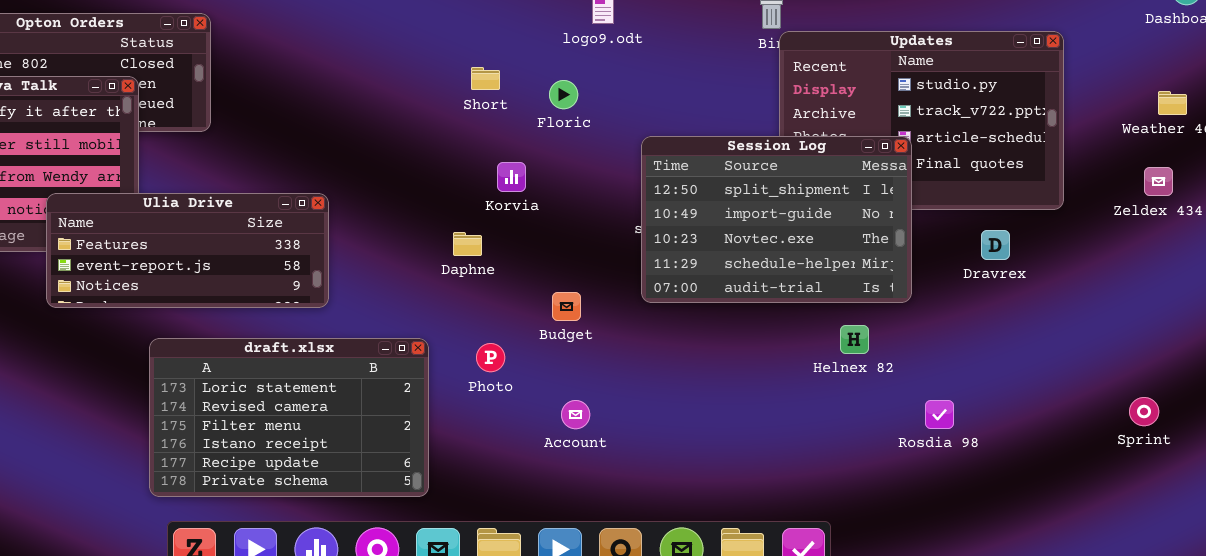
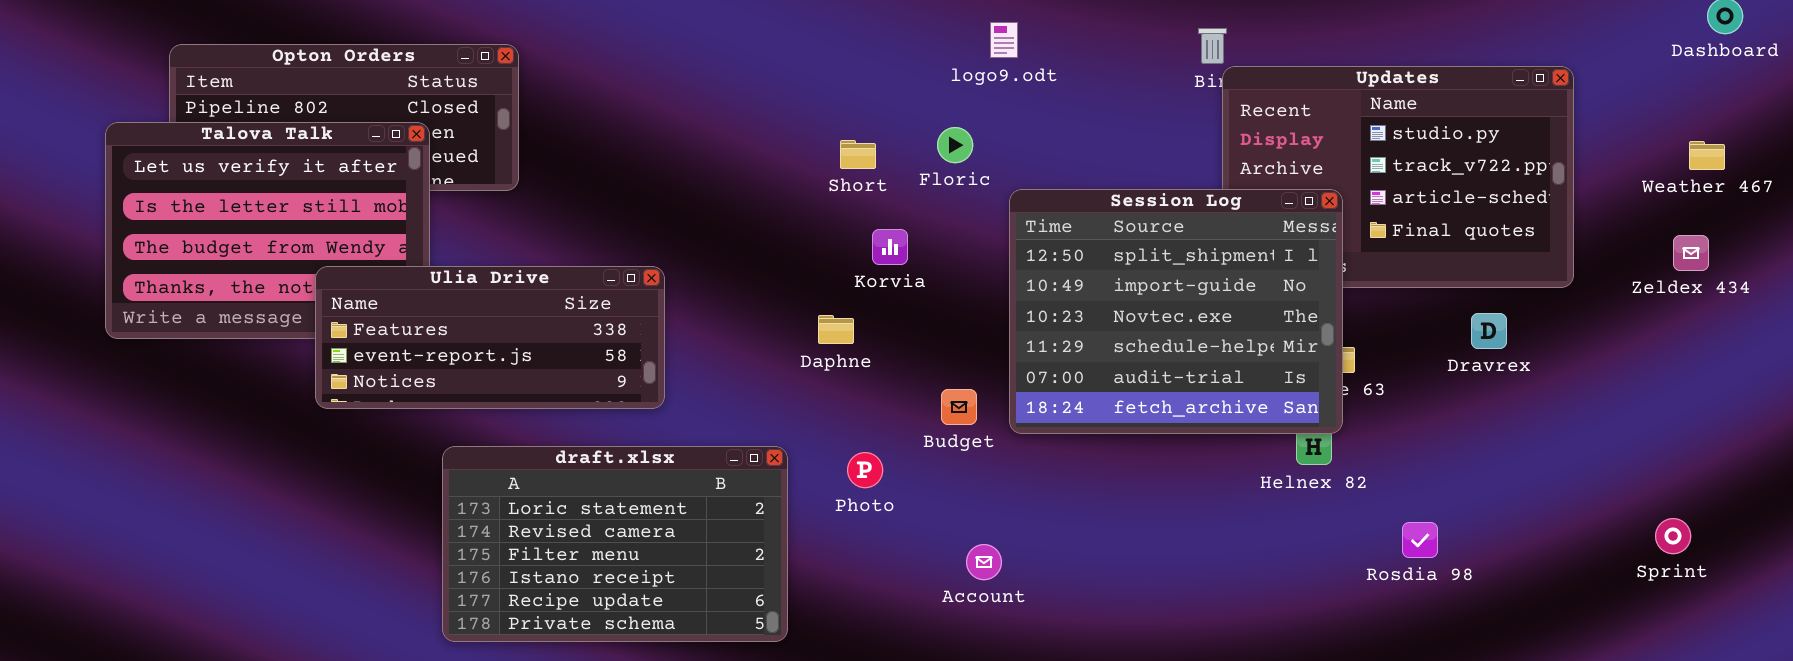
Short: [471,67,500,90] -> [840,140,876,169], moved
Session Log: [641,136,912,303] -> [1009,189,1343,434], moved, resized
Account: [561,400,590,429] -> [966,544,1002,580], moved

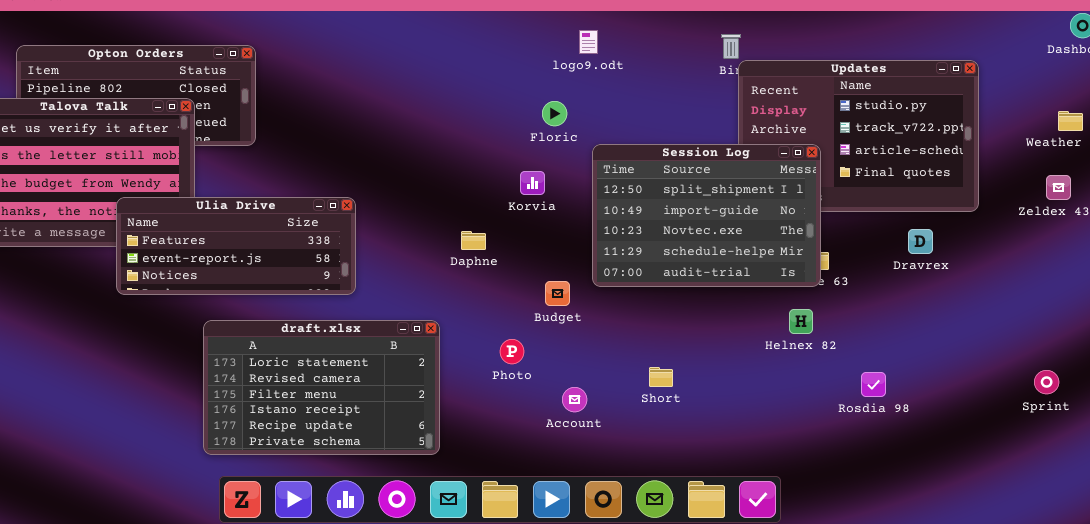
Short: [840,140,876,169] -> [649,367,673,387], moved
Session Log: [1009,189,1343,434] -> [592,144,821,287], resized
Korvia: [872,229,908,265] -> [520,171,545,195], moved
Photo: [847,452,883,488] -> [500,339,524,364], moved

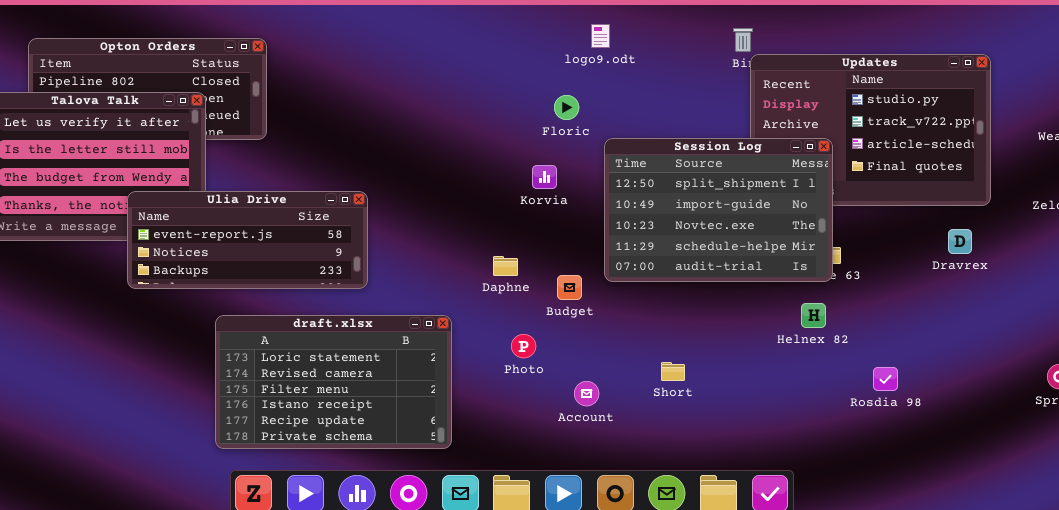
Ulia Drive: [116,197,356,295] -> [127,191,368,289], scrolled down 1 row
Dravrex: [908,229,933,254] -> [948,229,972,254], moved
Daphne: [461,231,486,250] -> [493,256,518,276], moved

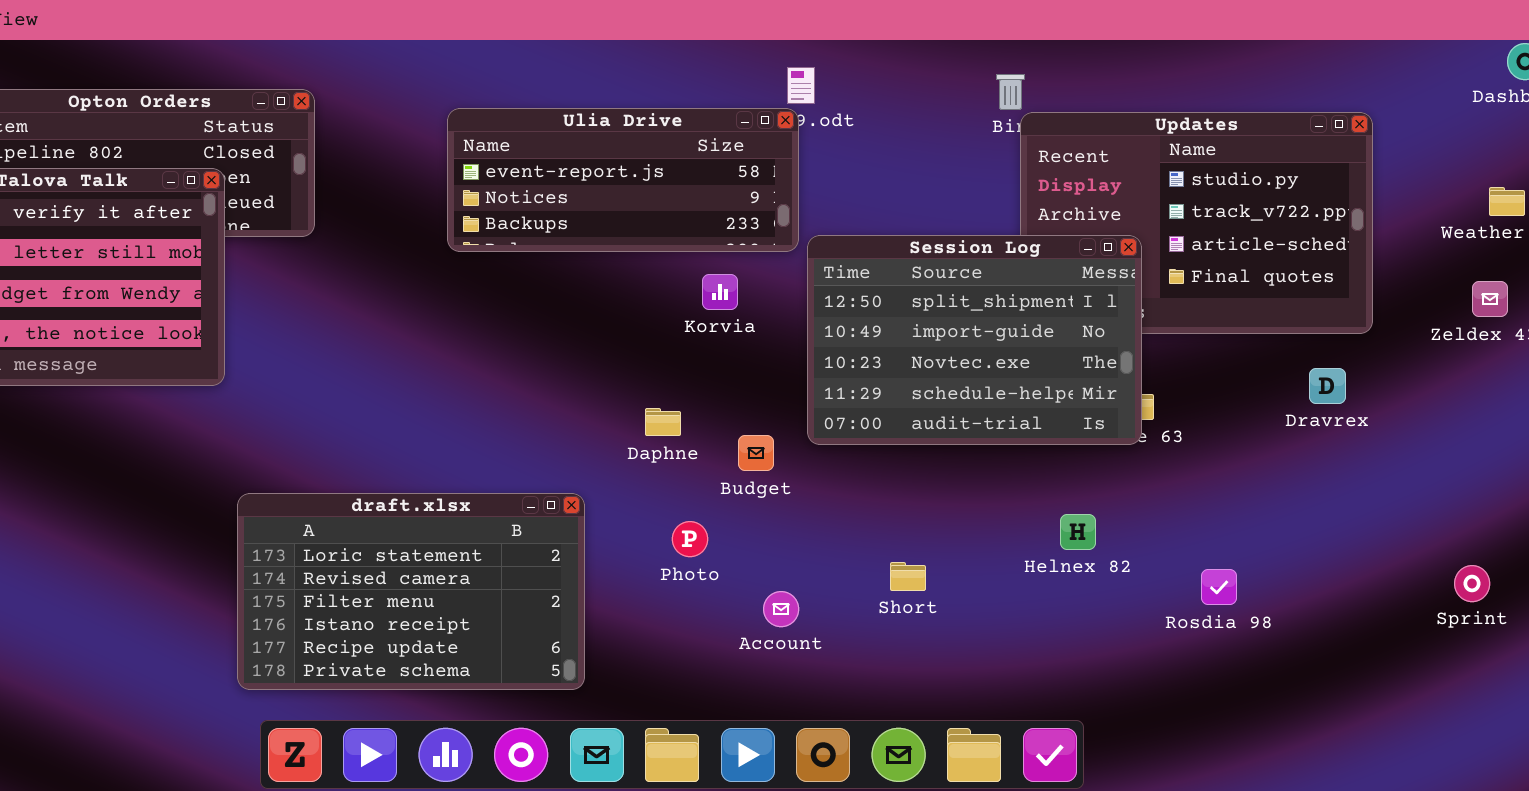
Ulia Drive: [127,191,368,289] -> [447,108,799,252], moved
Helnex 82: [801,303,826,328] -> [1060,514,1096,550], moved

